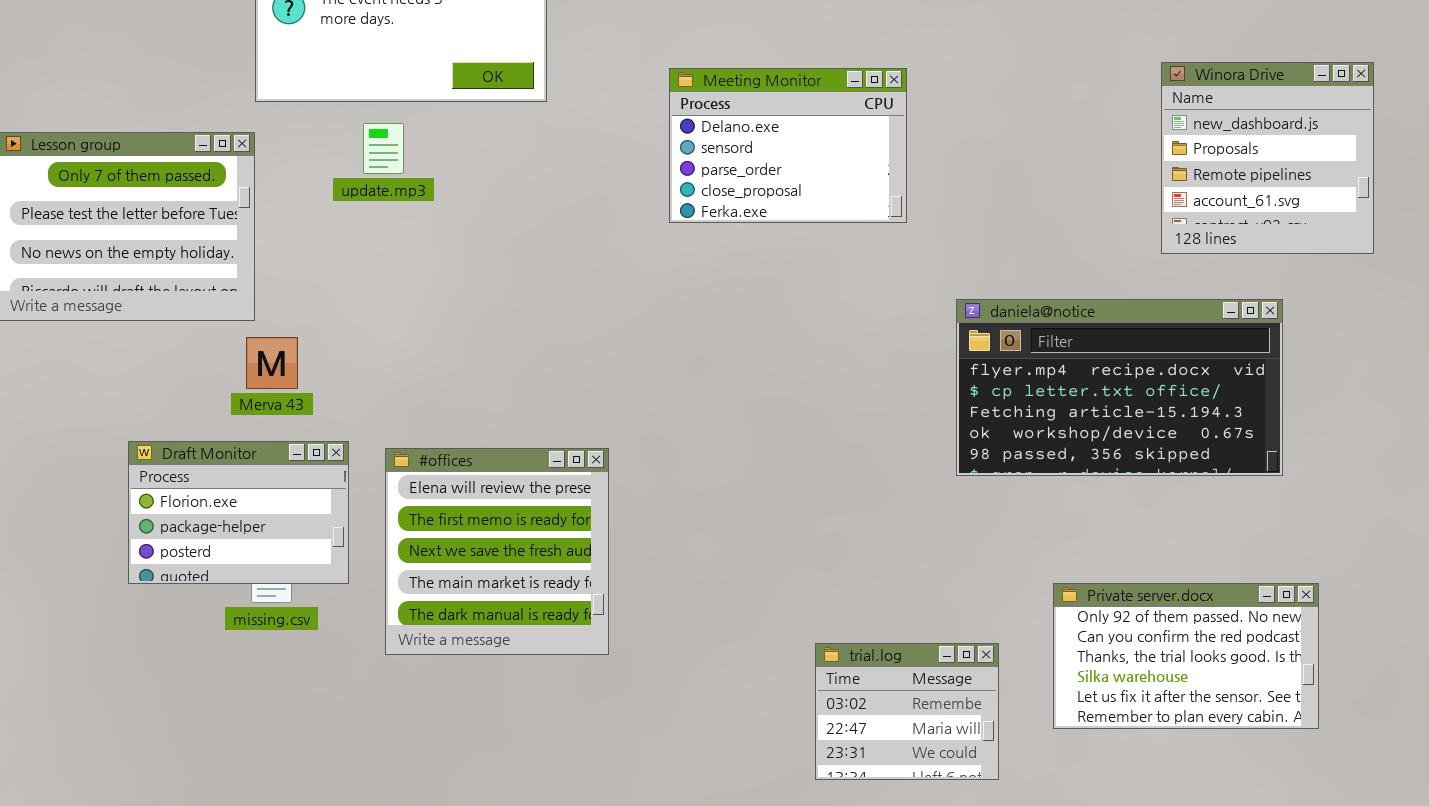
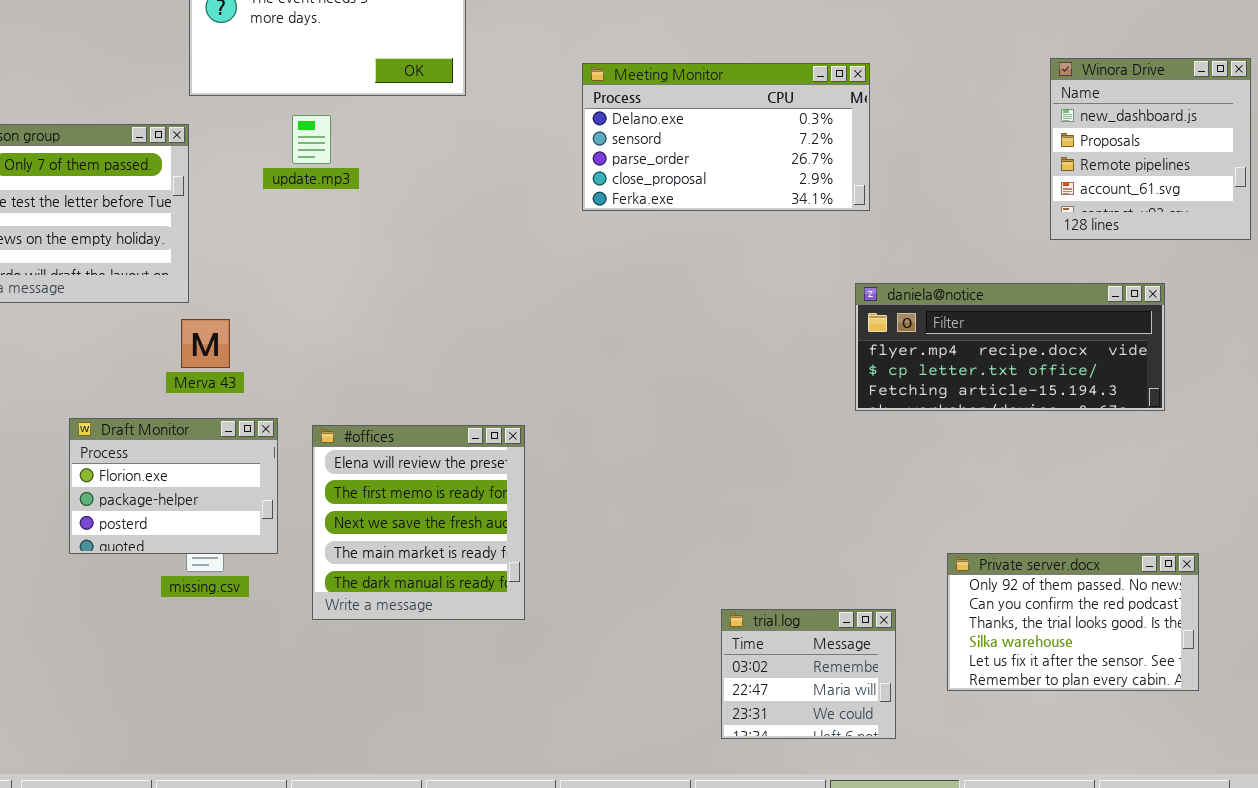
Meeting Monitor: [669,68,907,223] -> [582,63,870,211], resized
daniela@notice: [956,299,1283,476] -> [855,283,1165,411], resized

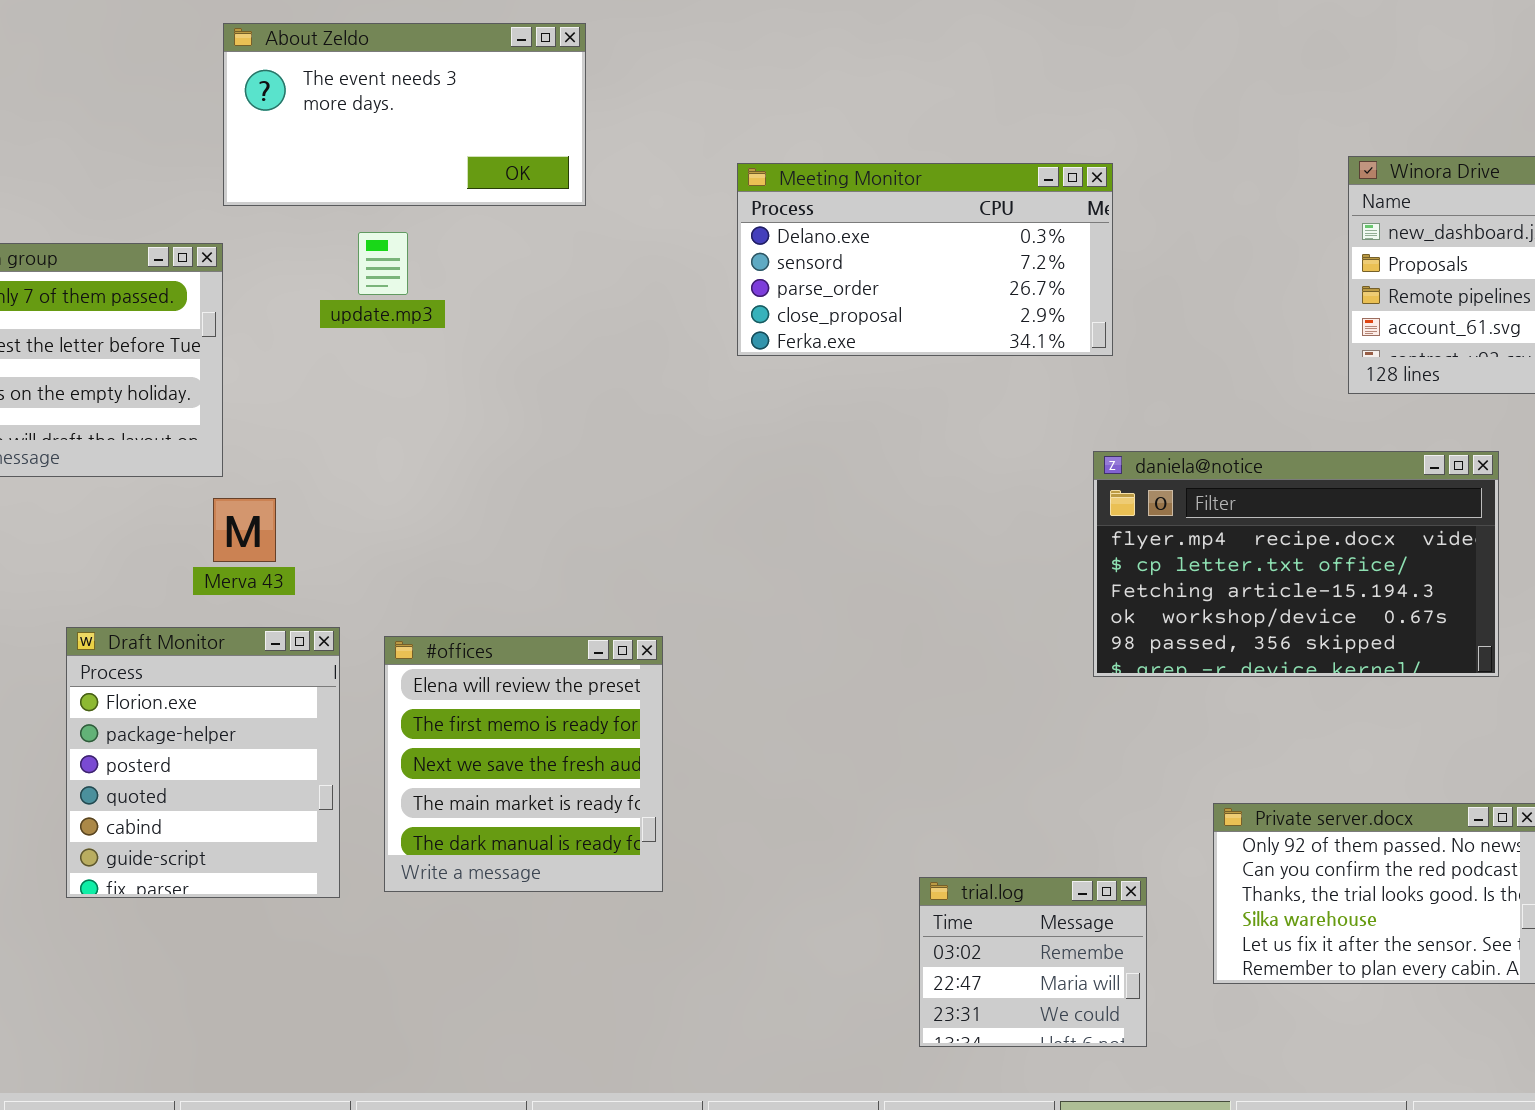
daniela@notice: [855,283,1165,411] -> [1093,451,1499,677], resized
Draft Monitor: [69,418,278,554] -> [66,627,340,898], resized

